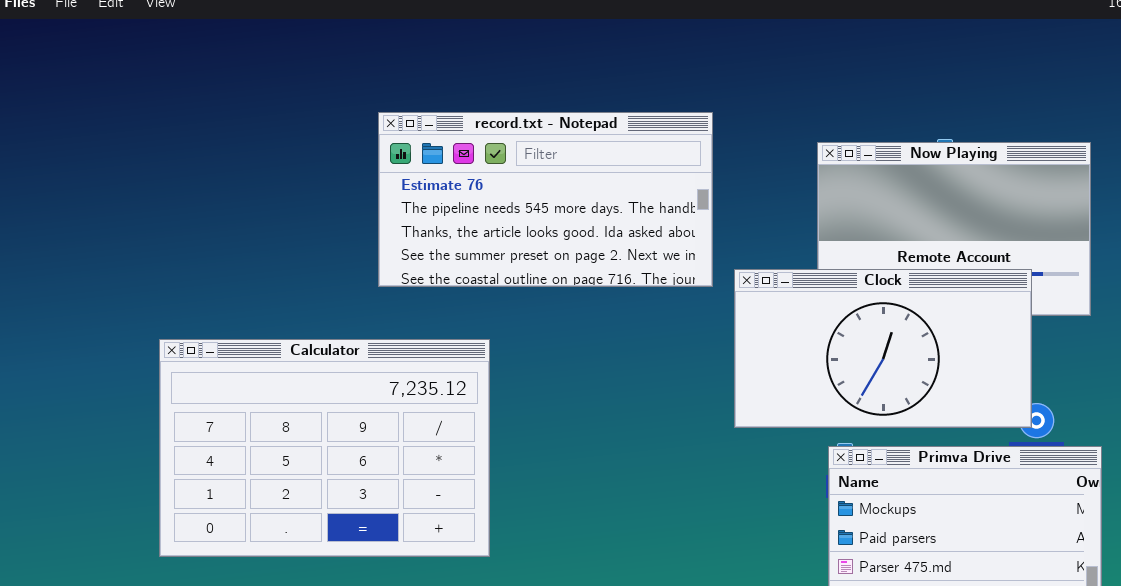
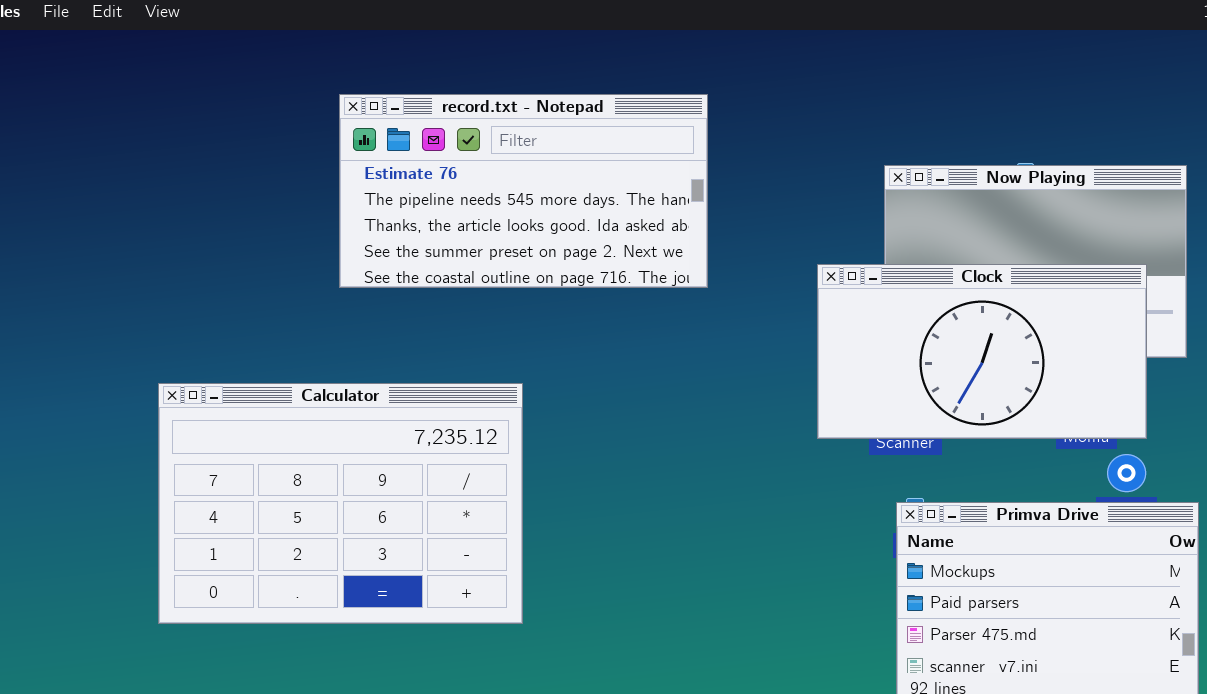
record.txt - Notepad: [378,112,713,287] -> [339,94,708,288], moved
Clock: [734,269,1032,428] -> [817,264,1147,439], moved

